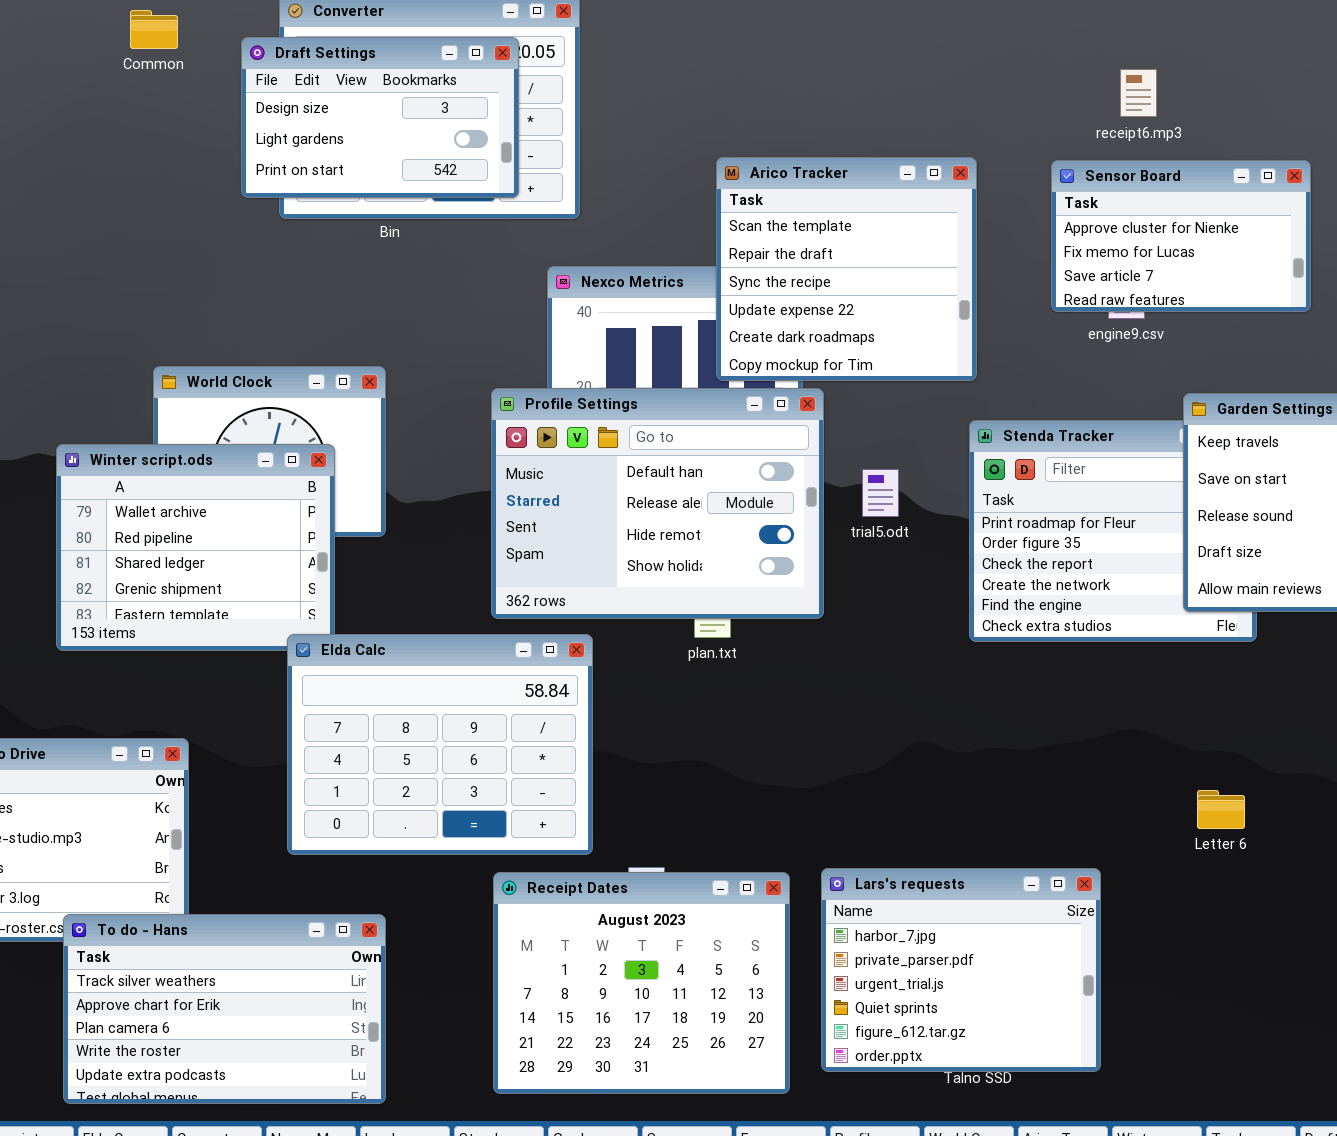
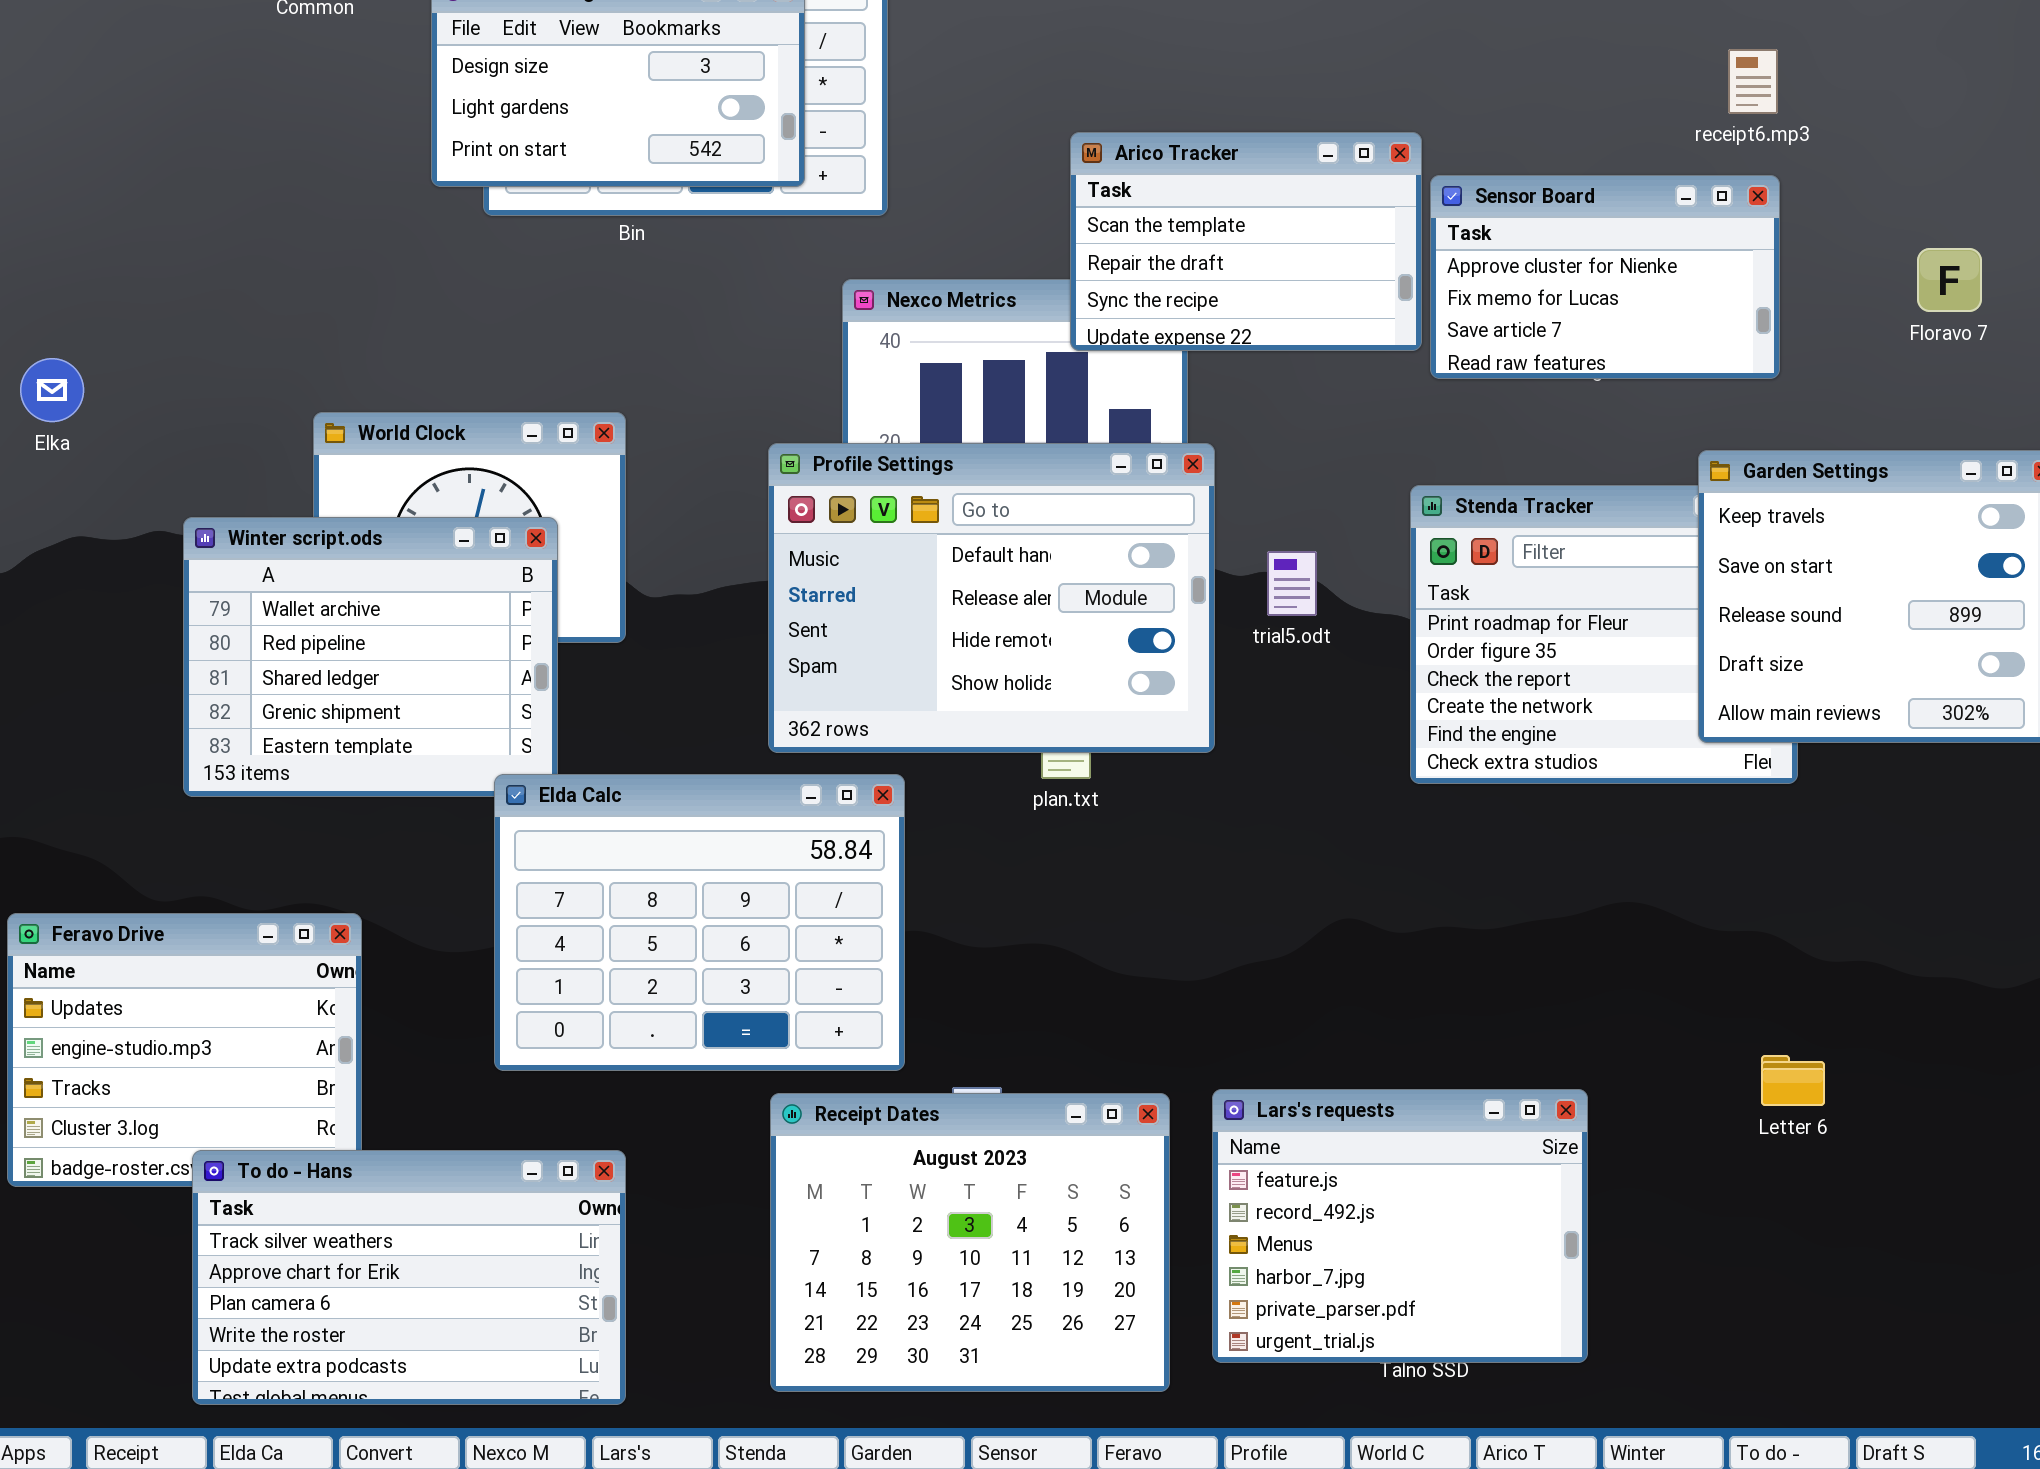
receipt6.mp3: [1120,69,1157,117] -> [1728,49,1778,114], moved
Arico Tracker: [716,157,977,381] -> [1070,132,1422,351], resized
Sensor Board: [1051,160,1311,312] -> [1430,175,1780,379], moved
Letter 6: [1197,790,1245,829] -> [1761,1055,1825,1106], moved
Lars's requests: [821,868,1101,1072] -> [1212,1089,1588,1363], scrolled up 3 rows

